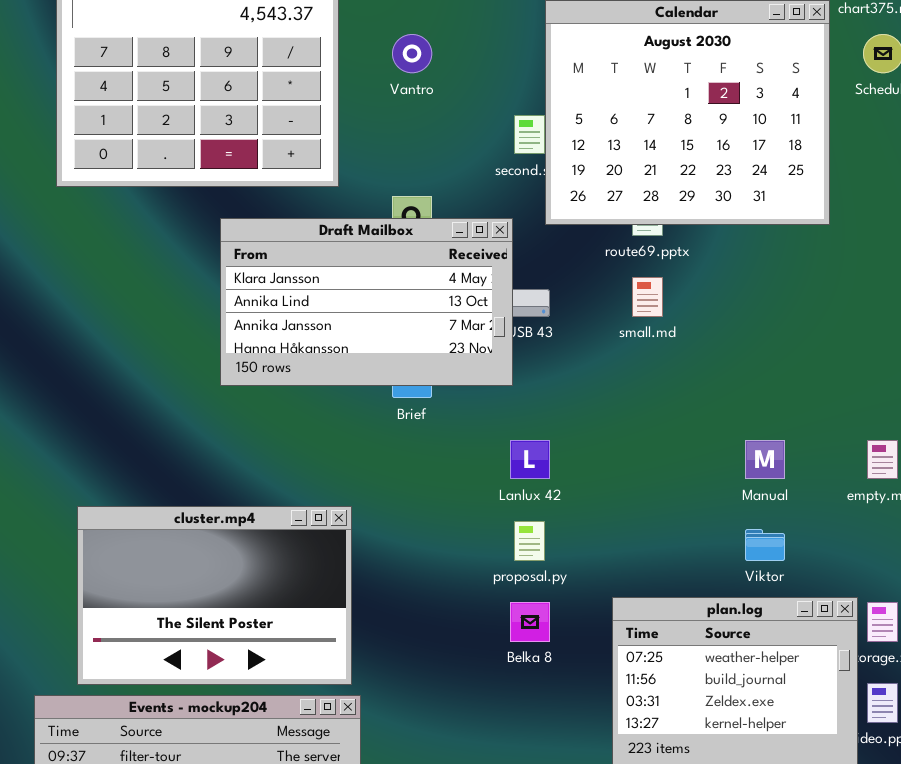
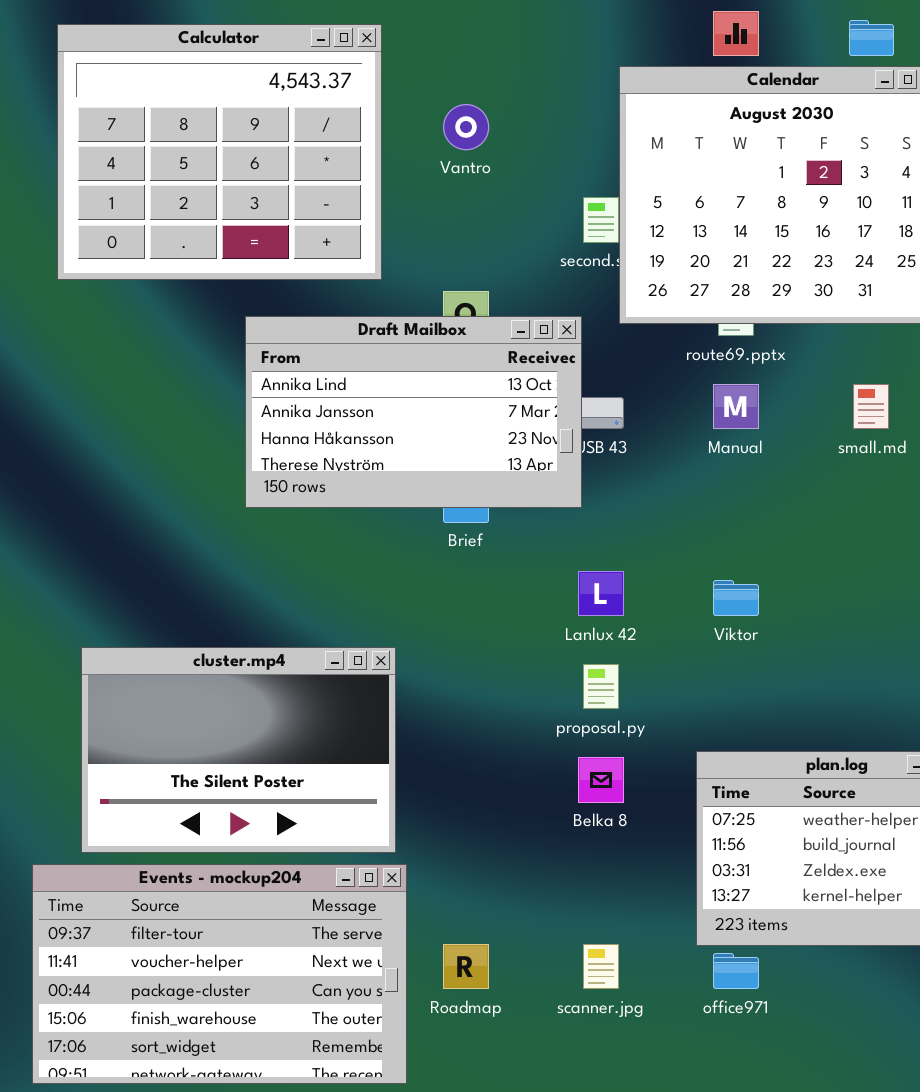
Draft Mailbox: [220,218,513,386] -> [245,316,582,508], scrolled down 1 row
small.md: [632,277,663,317] -> [853,384,889,429], moved
Manual: [745,440,785,479] -> [713,384,759,429], moved
Viktor: [745,529,785,561] -> [713,580,759,616], moved

